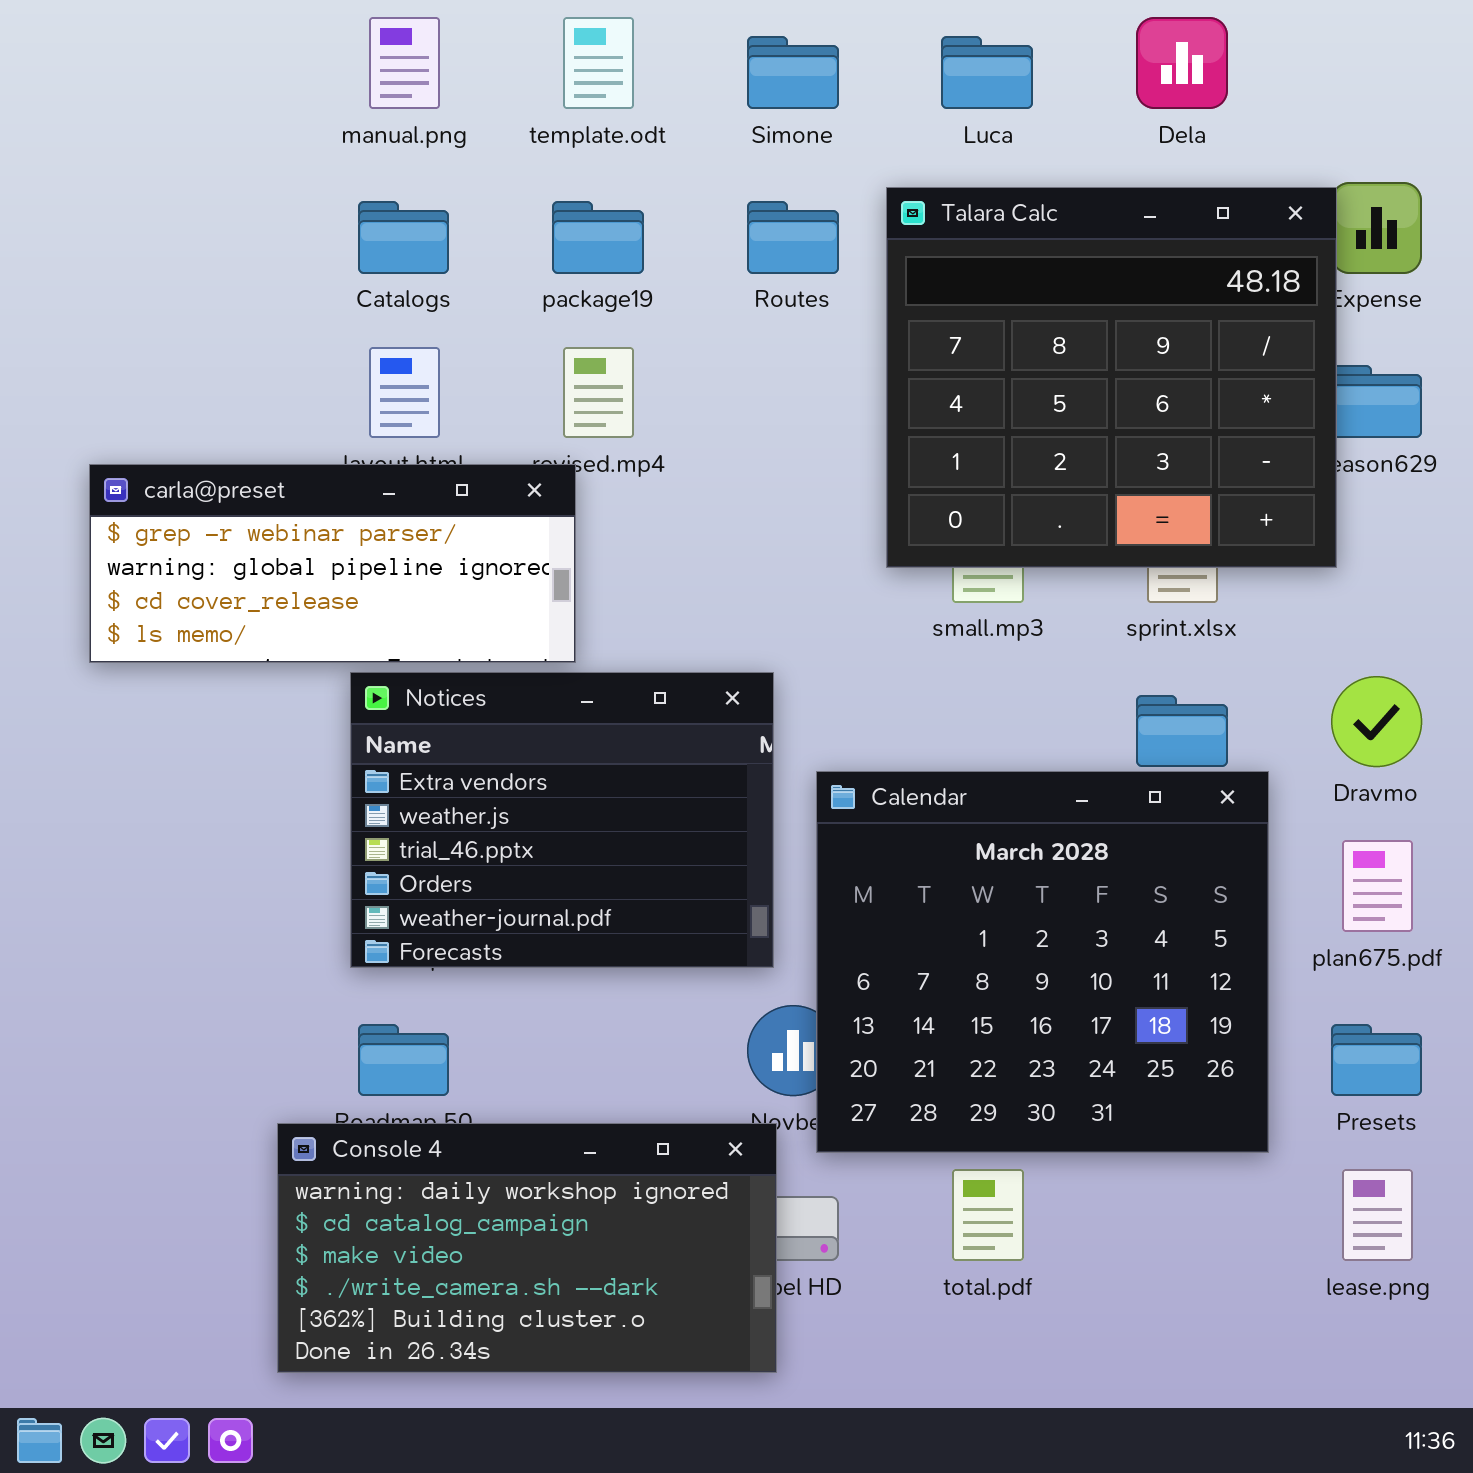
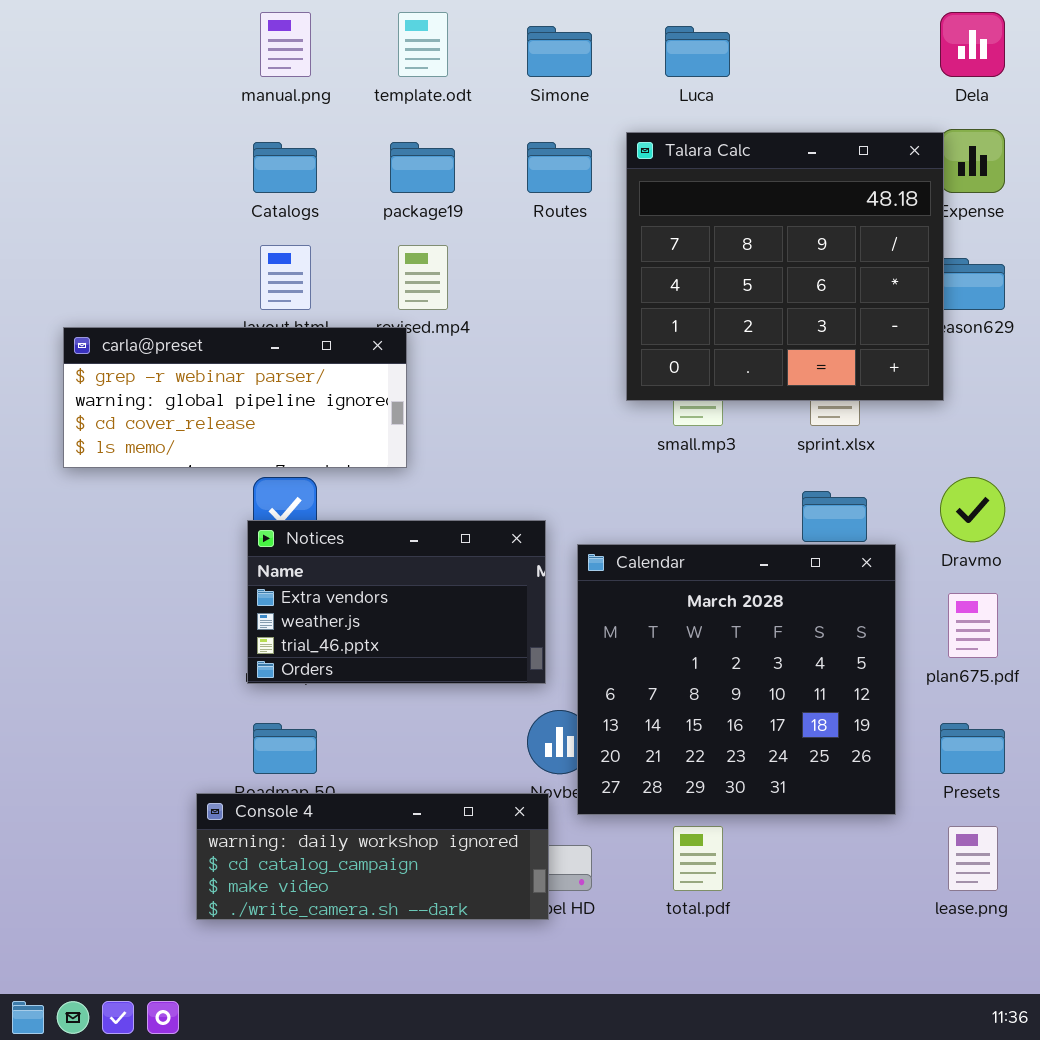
Dela: [1136,17,1228,109] -> [940,12,1005,77], moved
Notices: [350,672,774,968] -> [247,520,546,684], resized
Console 4: [277,1123,777,1373] -> [196,793,549,920], resized

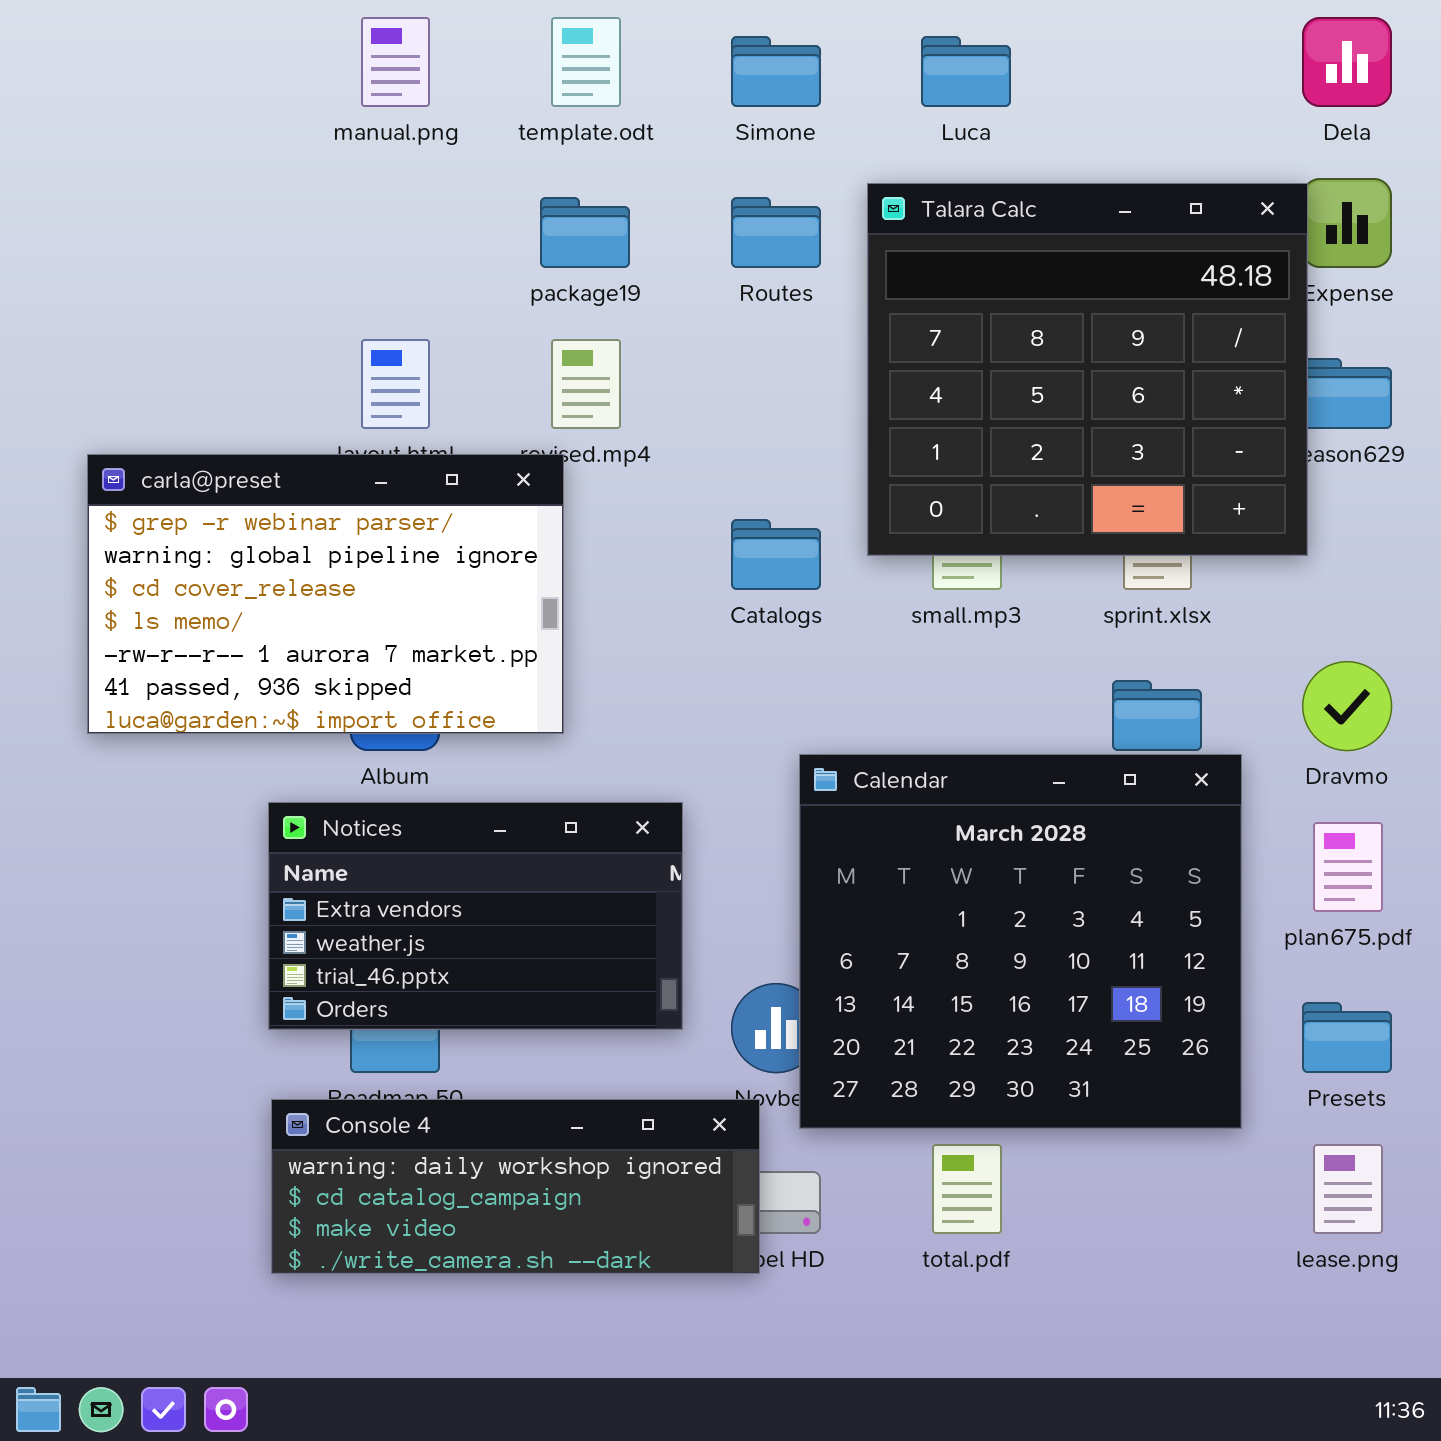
Catalogs: [253,142,317,193] -> [731,519,821,590], moved
carla@preset: [63,327,407,468] -> [87,454,564,734], resized
Notices: [247,520,546,684] -> [268,802,683,1030], moved

